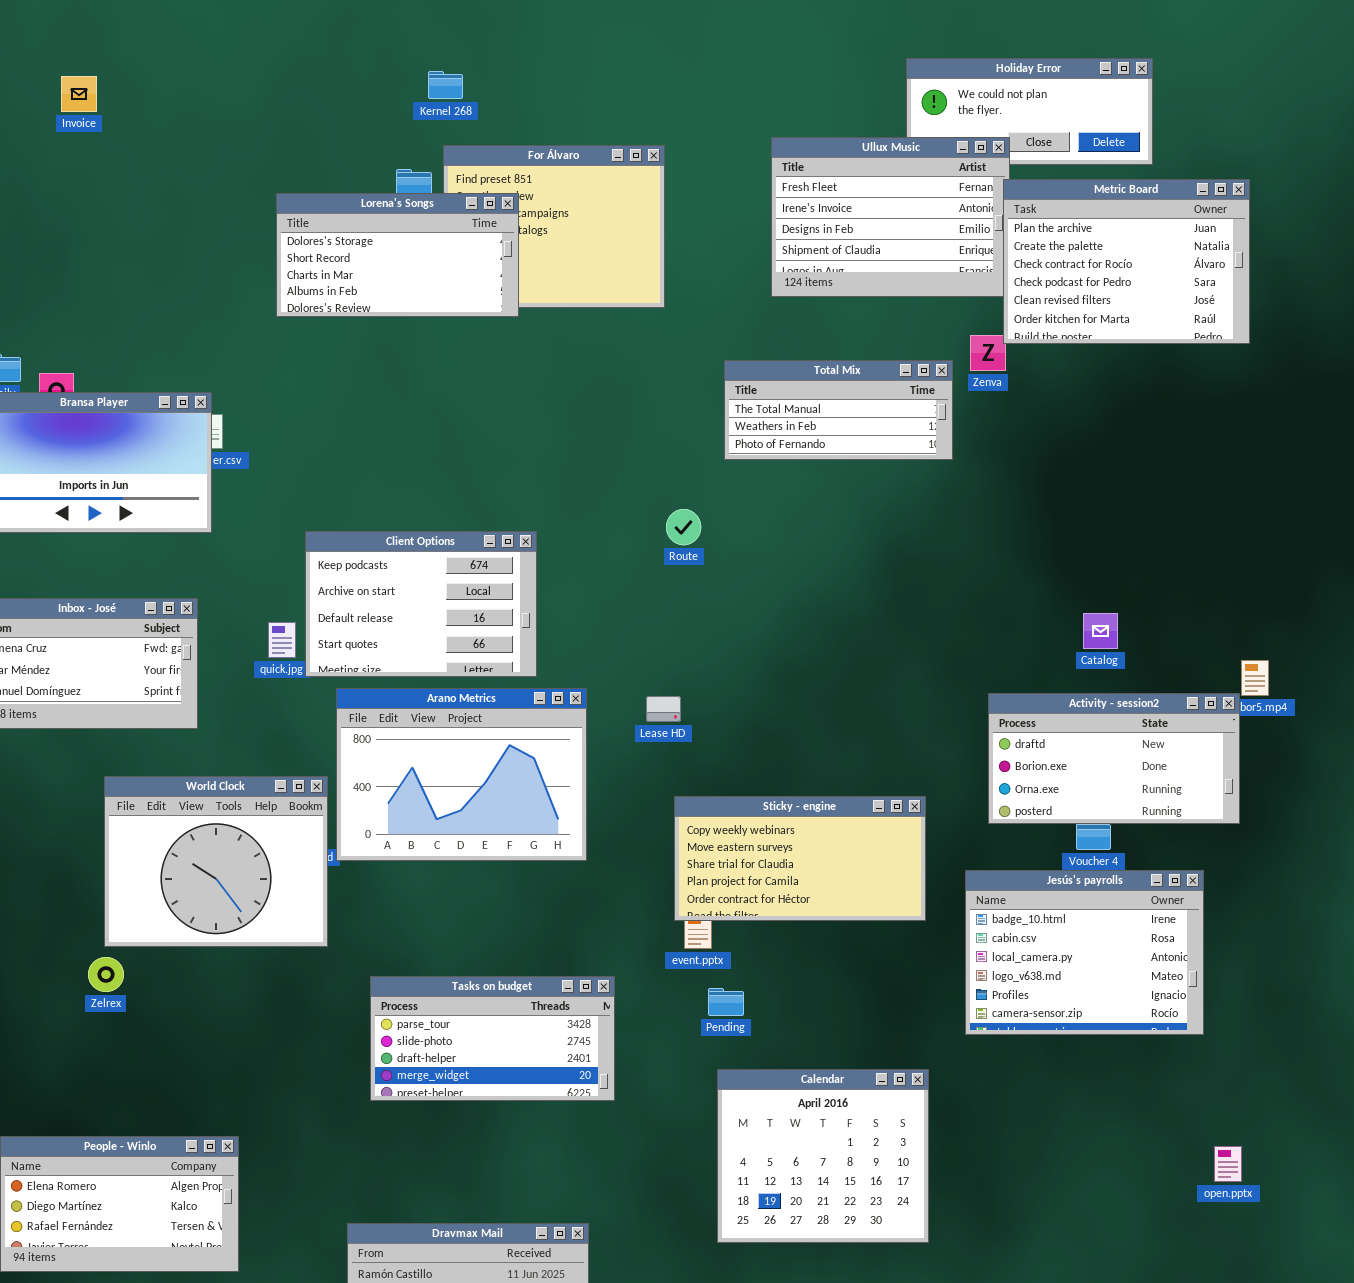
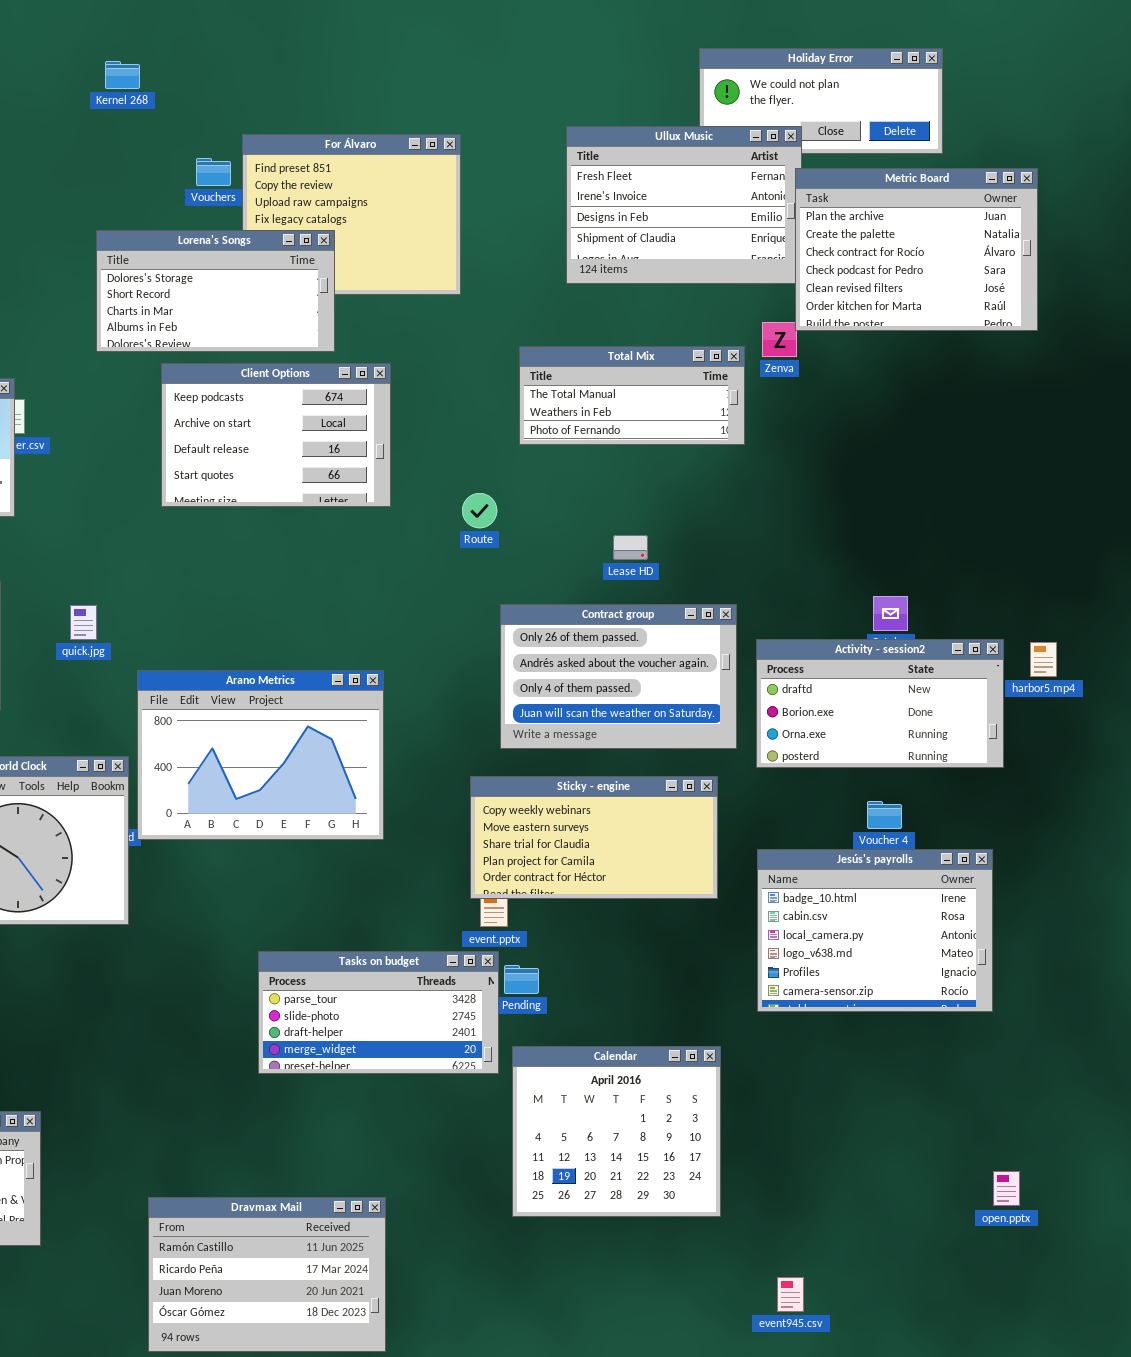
Kernel 268: [428,71,463,99] -> [105,61,140,89], moved
Lorena's Songs: [276,193,519,317] -> [96,230,335,352], moved
Client Options: [305,531,537,677] -> [161,363,391,507], moved
Contract group: none -> [500,604,737,749], opened
Activity - session2: [988,693,1240,824] -> [756,639,1004,768], moved
Lease HD: [646,696,681,722] -> [613,535,648,560], moved
Tasks on budget: [370,976,615,1101] -> [258,951,499,1074], moved
open.pptx: [1214,1146,1242,1182] -> [993,1171,1020,1206], moved

